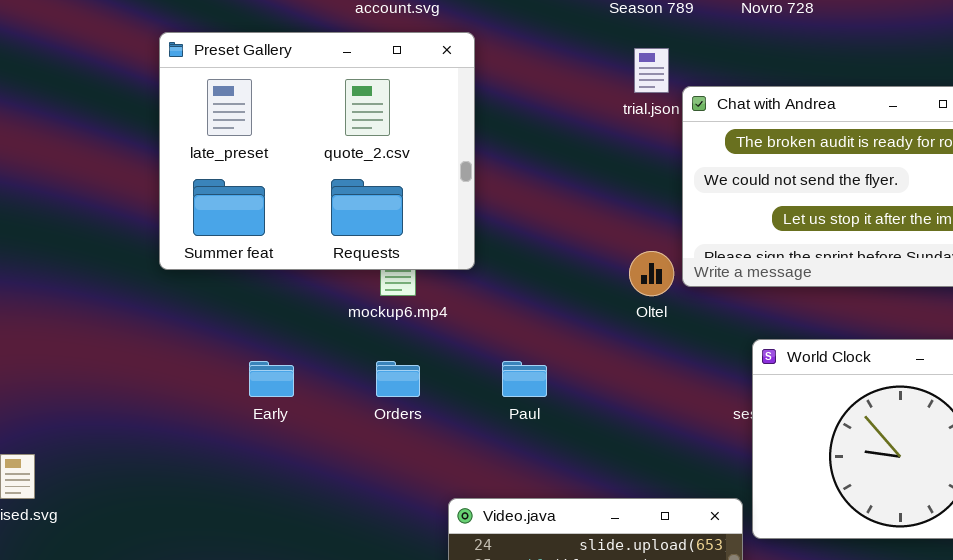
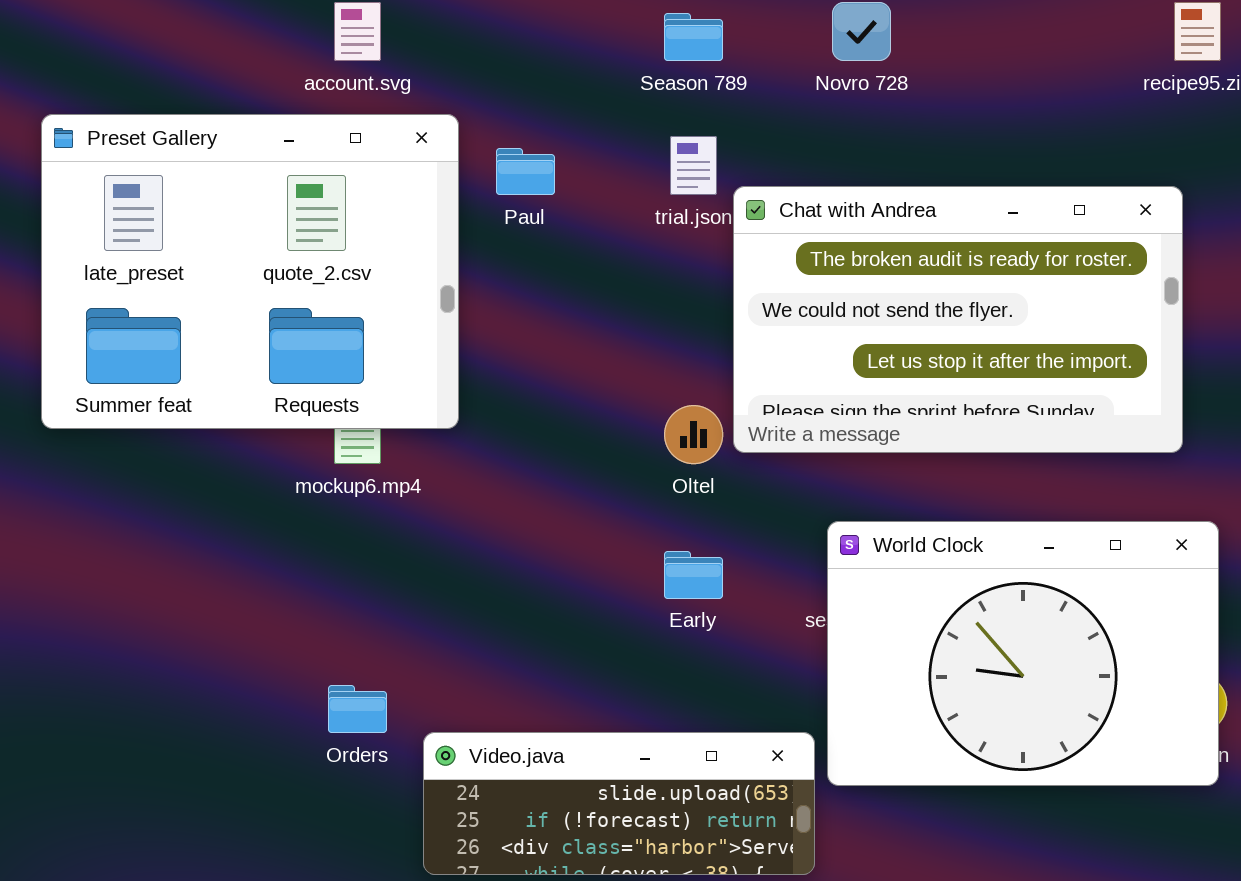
Early: [249,361,294,397] -> [664,551,723,599], moved
Orders: [376,361,420,397] -> [328,685,387,733], moved
Paul: [502,361,547,397] -> [496,148,555,195], moved

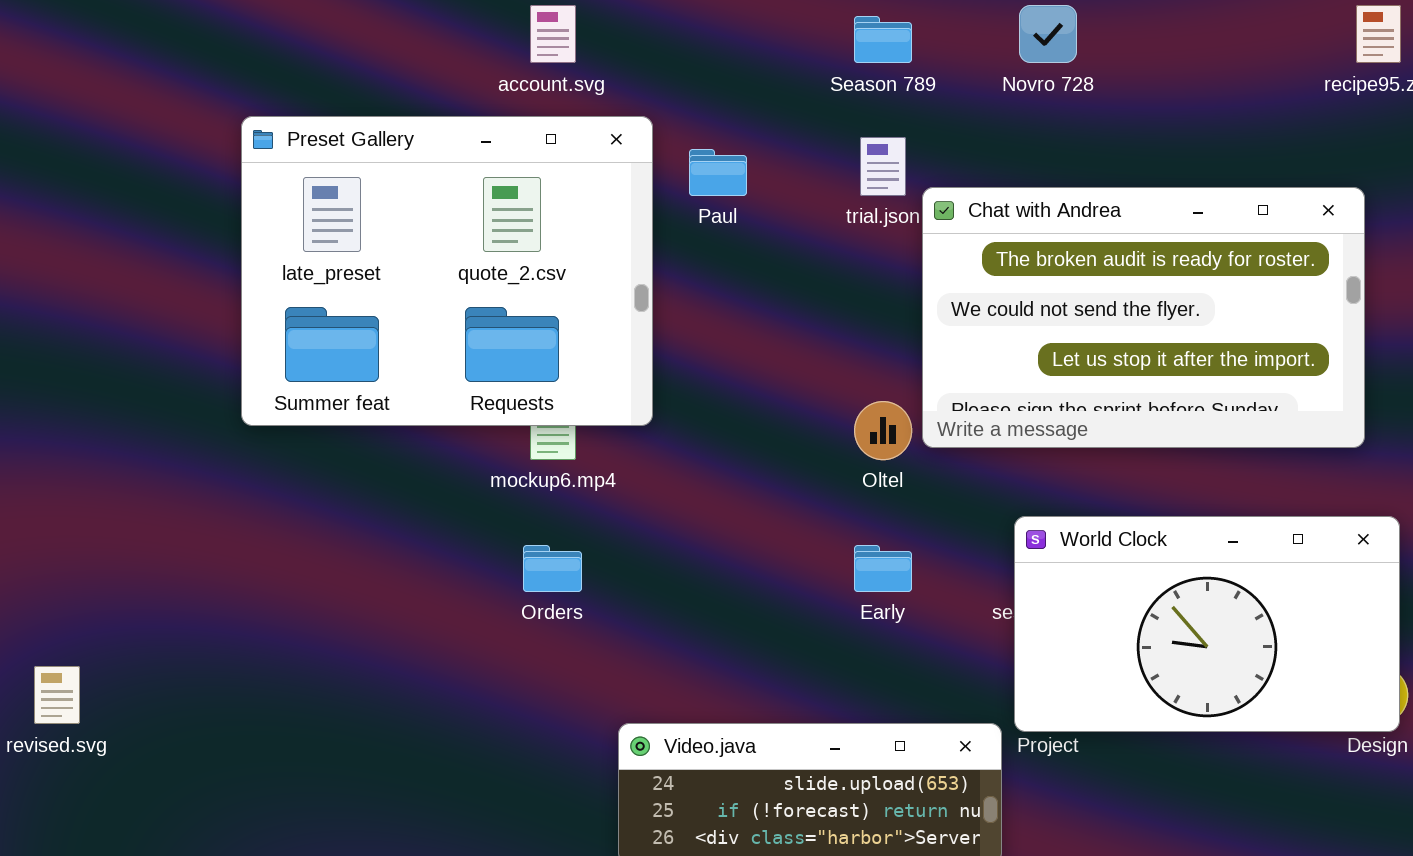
World Clock: [827,521,1219,786] -> [1014,516,1400,732], resized
Orders: [328,685,387,733] -> [523,545,582,592], moved

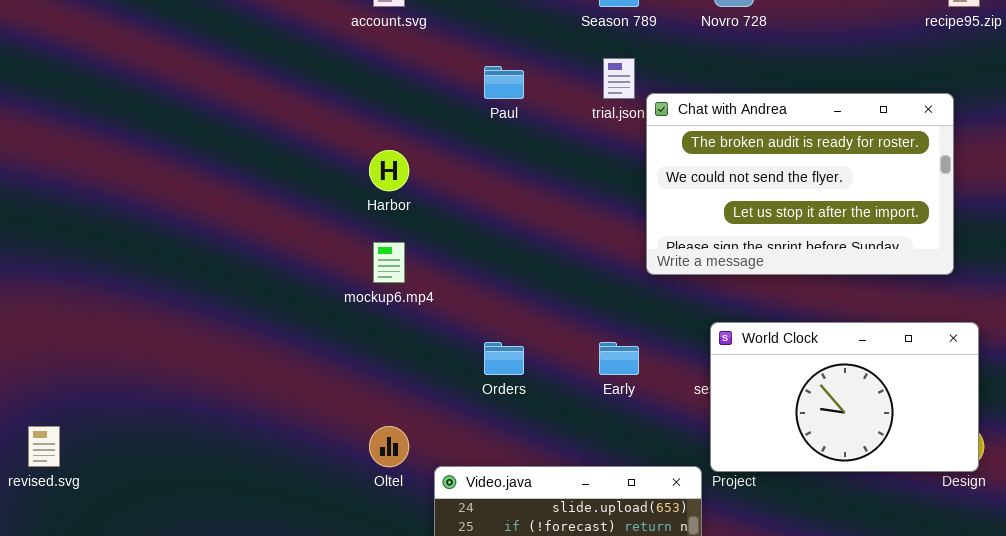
Preset Gallery: [241,116,653,426] -> none, closed
Oltel: [854,401,912,460] -> [369,426,409,467], moved
Orders: [523,545,582,592] -> [484,342,524,375], moved

